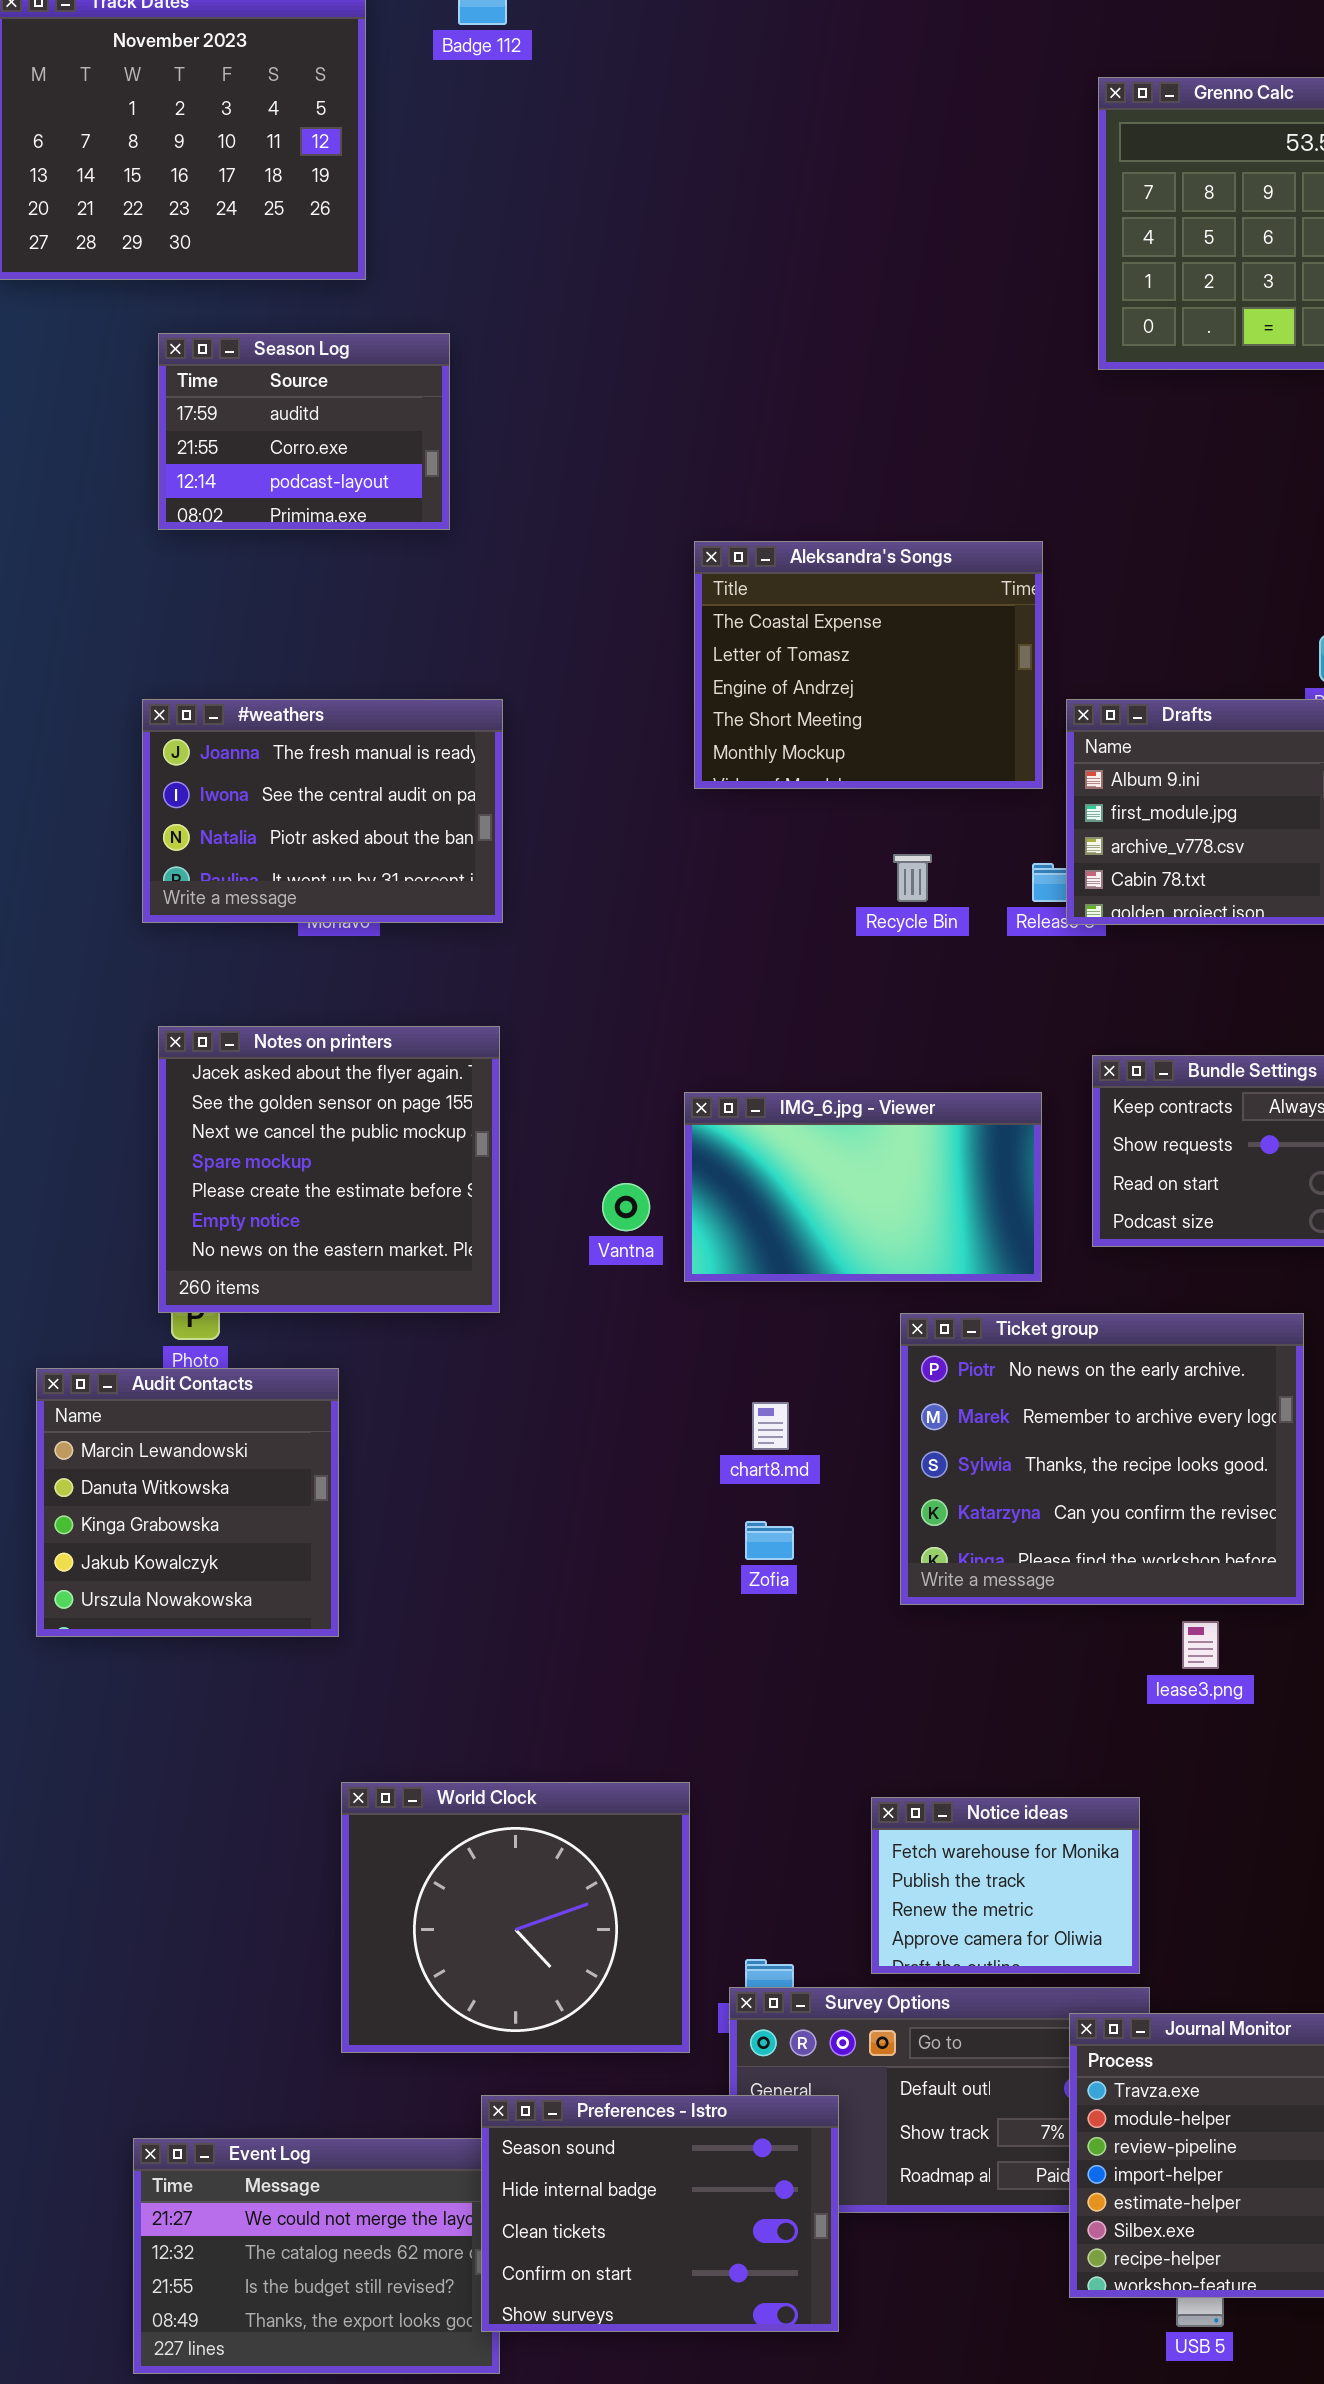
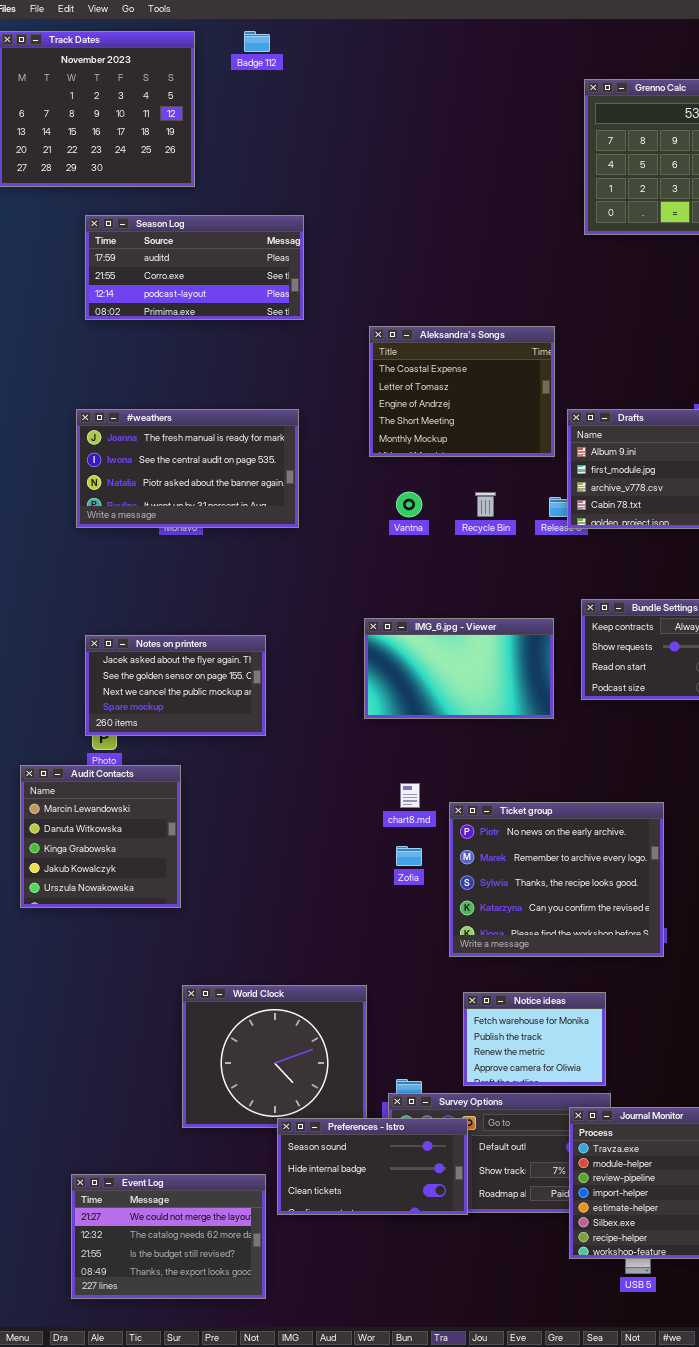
Season Log: [158,333,450,530] -> [85,215,304,320], resized
#weathers: [142,699,503,923] -> [76,409,299,528], resized
Notes on printers: [158,1026,500,1313] -> [85,635,266,736], resized
Vantna: [602,1183,650,1231] -> [396,492,422,517], moved
Ticket group: [900,1313,1304,1605] -> [449,802,664,957], moved
Preferences - Istro: [481,2095,839,2332] -> [277,1118,468,1215], moved, resized

